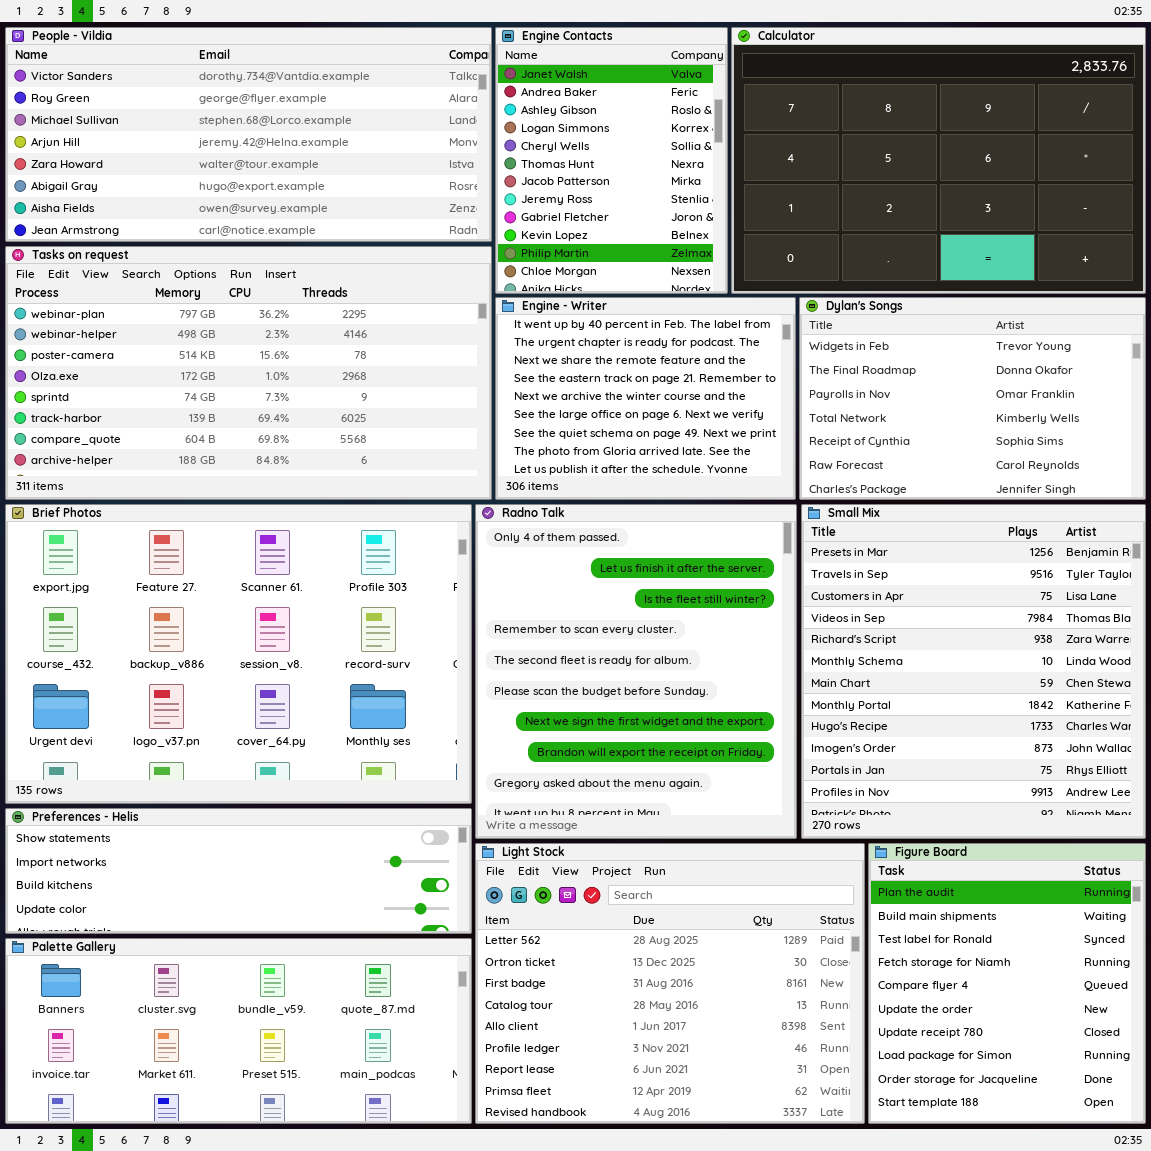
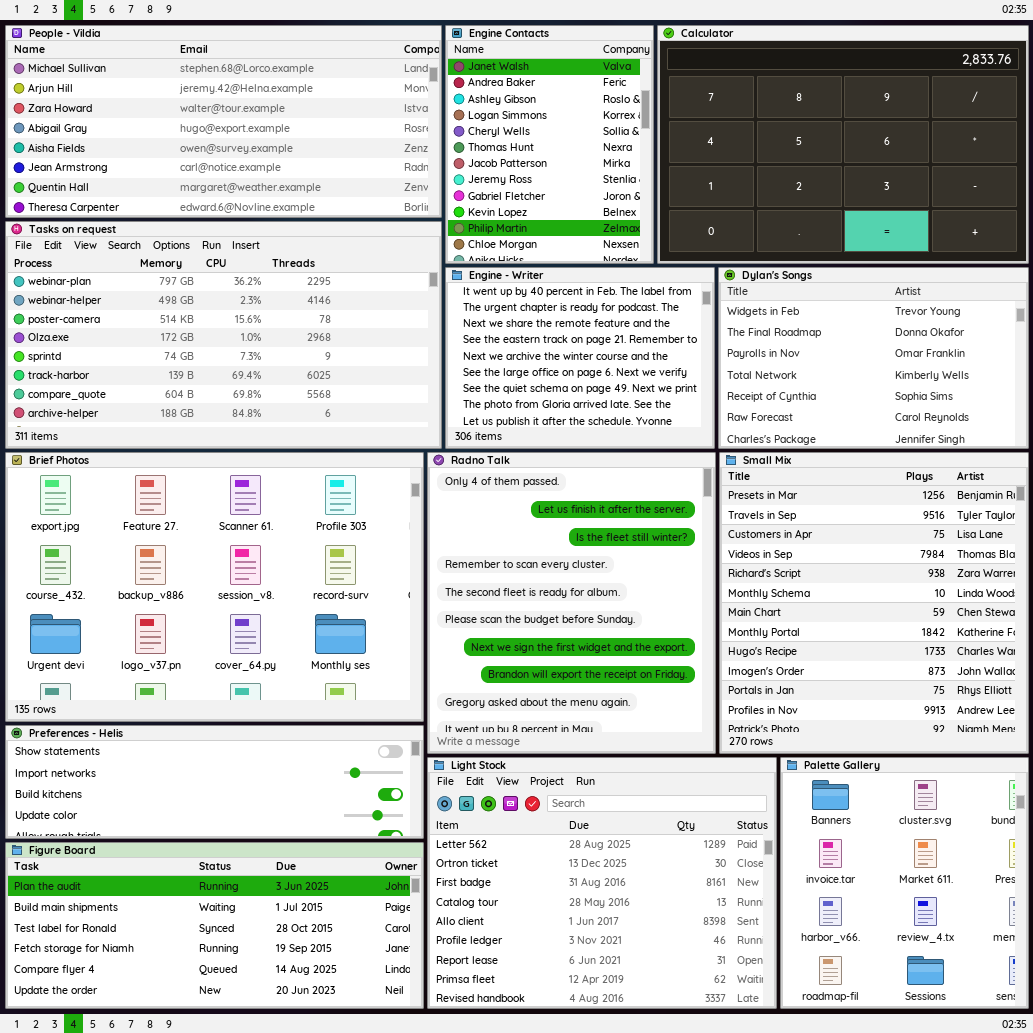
People - Vildia: [5,27,492,242] -> [5,25,442,218], scrolled down 2 rows
Figure Board: [868,843,1146,1124] -> [5,842,424,1009], moved, resized
Palette Gallery: [5,938,472,1124] -> [780,757,1029,1009], moved, resized

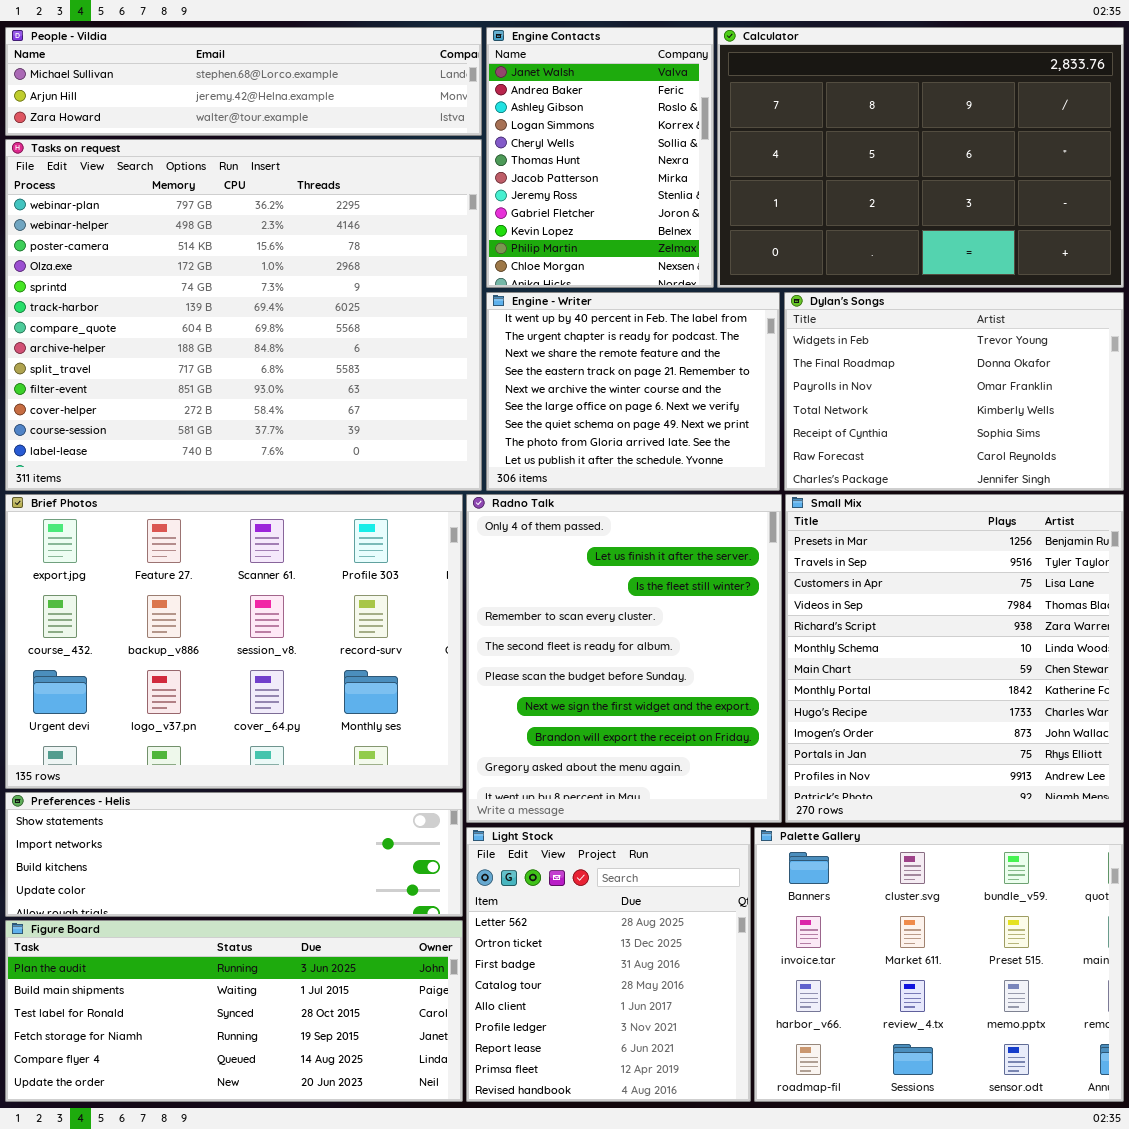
People - Vildia: [5,25,442,218] -> [5,27,482,136], resized
Tasks on request: [5,221,442,449] -> [5,139,482,491], resized
Light Stock: [427,757,777,1009] -> [466,827,751,1102], resized
Palette Gallery: [780,757,1029,1009] -> [754,827,1124,1102], resized

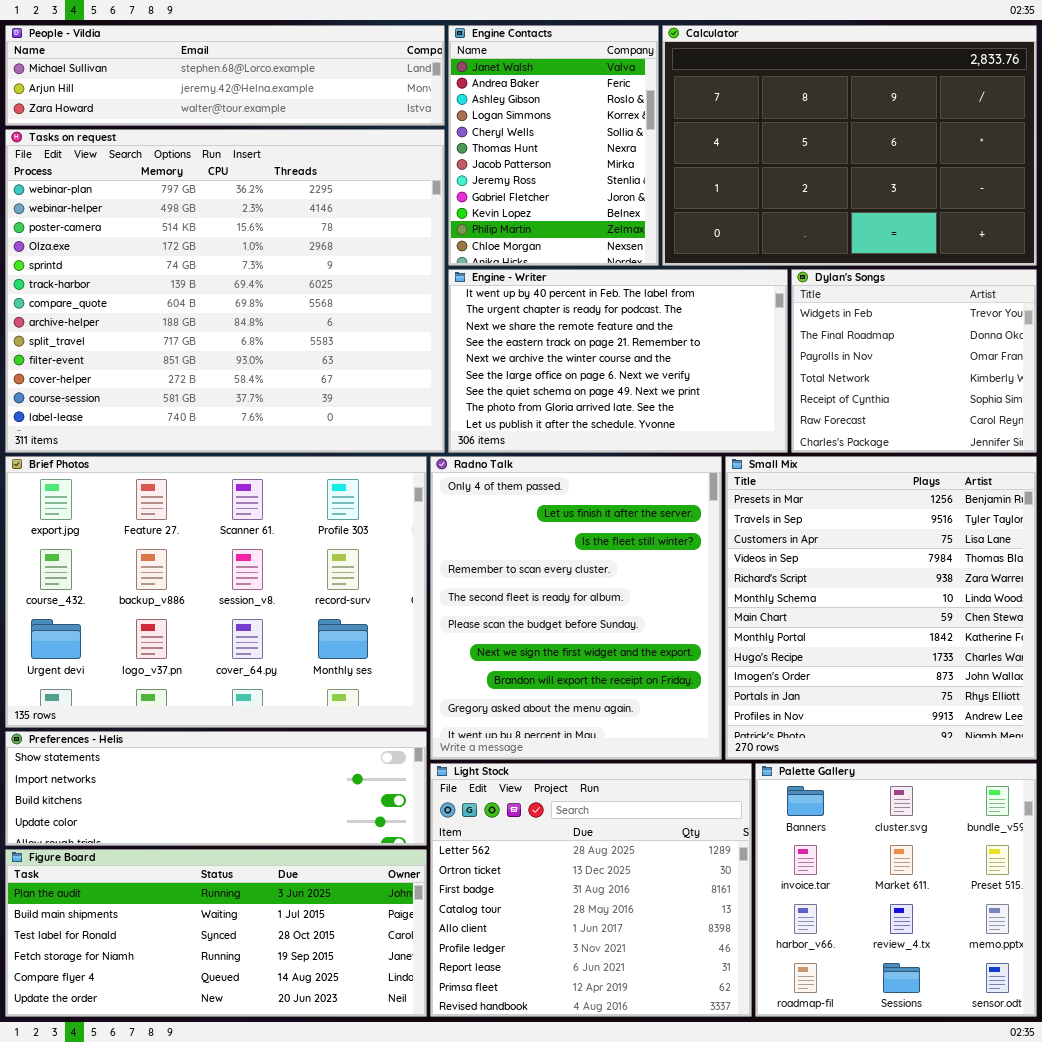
Engine - Writer: [486,292,780,491] -> [448,269,788,453], resized
Dylan's Songs: [784,292,1124,491] -> [791,269,1037,453], resized
Light Stock: [466,827,751,1102] -> [430,763,752,1017], resized
Palette Gallery: [754,827,1124,1102] -> [755,763,1037,1017], resized

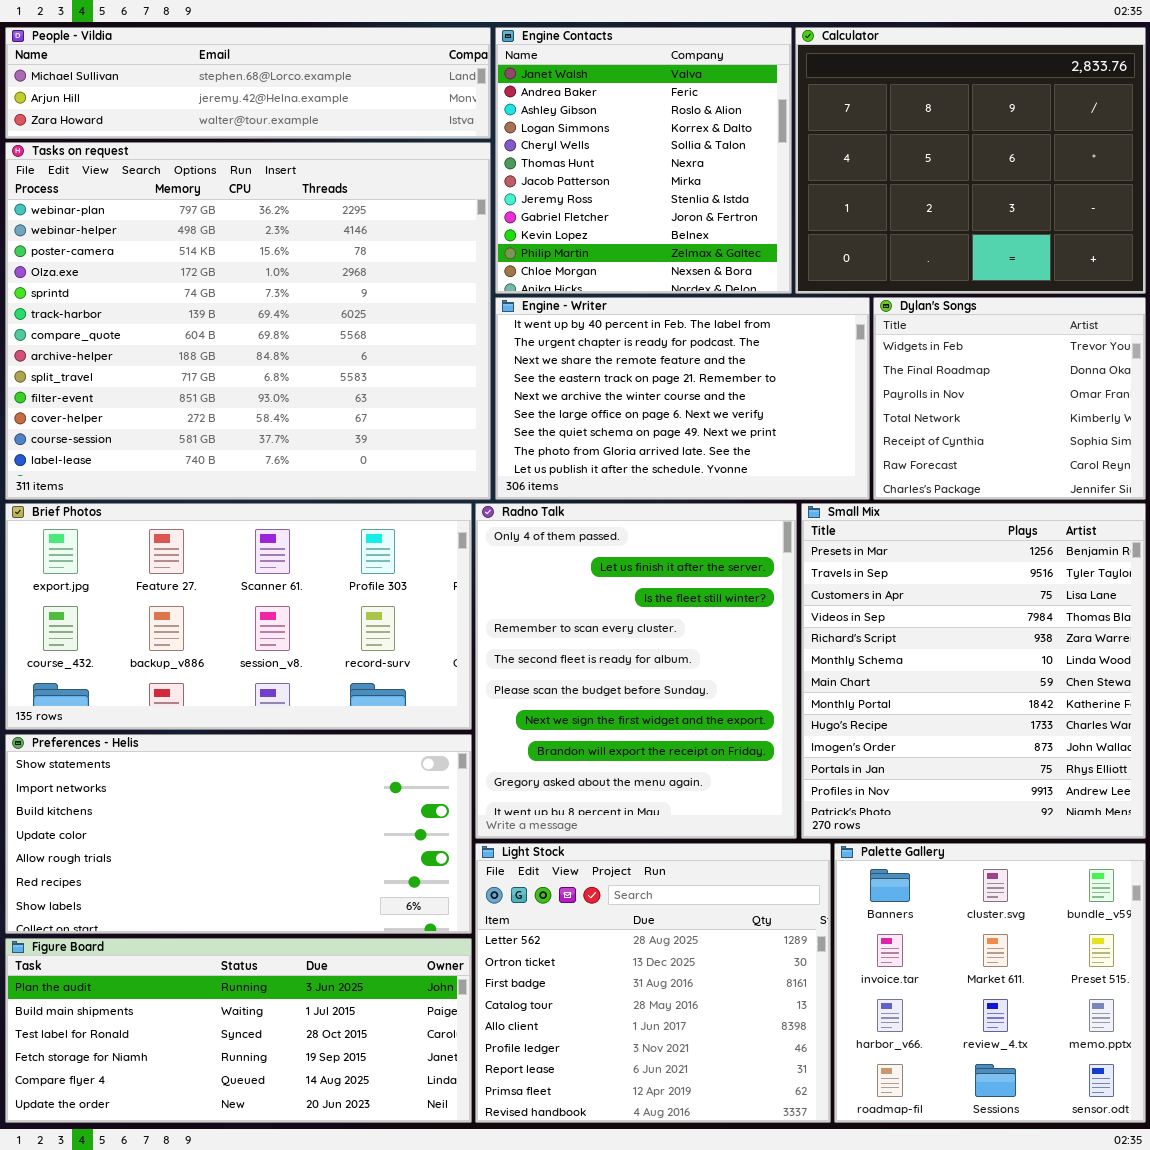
Engine Contacts: [448,25,659,266] -> [495,27,792,294], resized
Calculator: [662,25,1037,266] -> [795,27,1146,294], resized
Brief Photos: [5,456,427,728] -> [5,503,472,730], resized
Preferences - Helis: [5,731,427,846] -> [5,734,472,934], resized

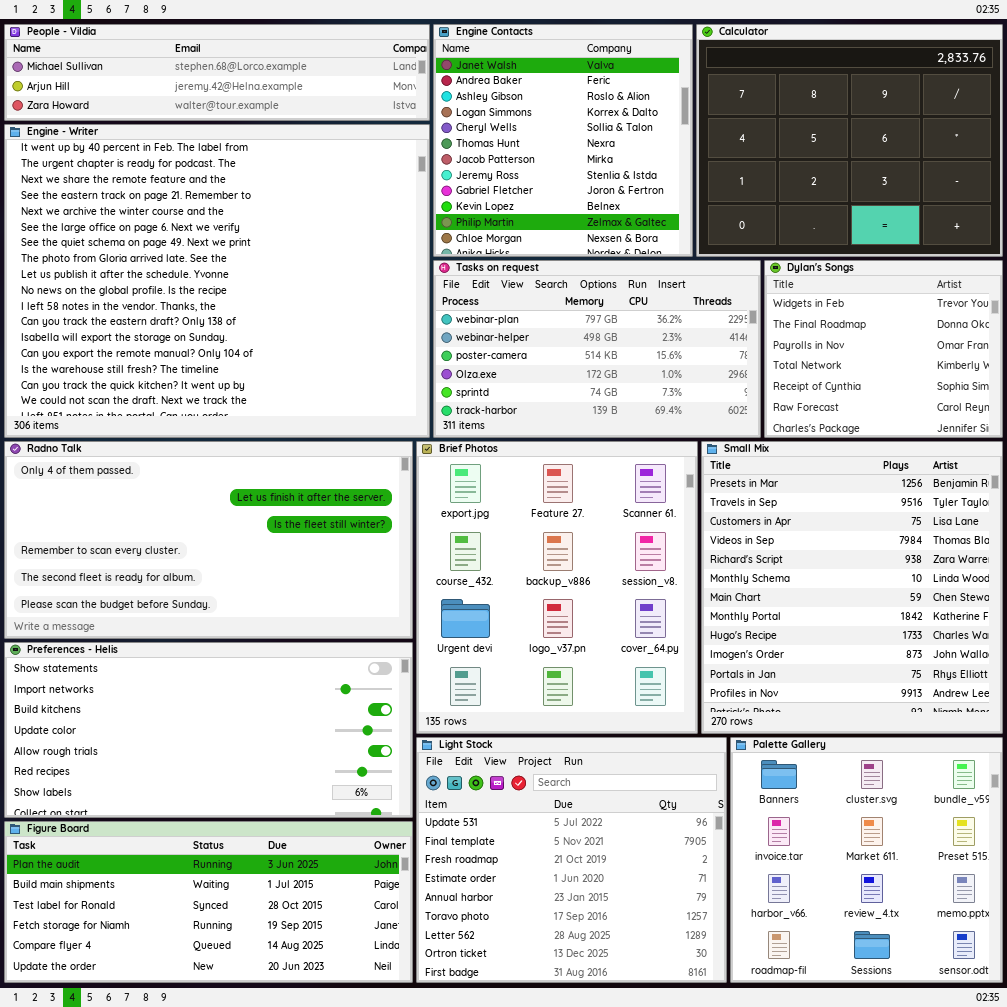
Tasks on request: [5,142,491,500] -> [433,260,761,438], moved, resized
Engine - Writer: [495,297,870,500] -> [4,124,430,438], moved, resized
Brief Photos: [5,503,472,730] -> [416,441,698,734], moved, resized
Radno Talk: [475,503,797,839] -> [4,441,413,639], moved, resized
Light Stock: [475,843,831,1123] -> [416,737,727,983], scrolled up 6 rows

